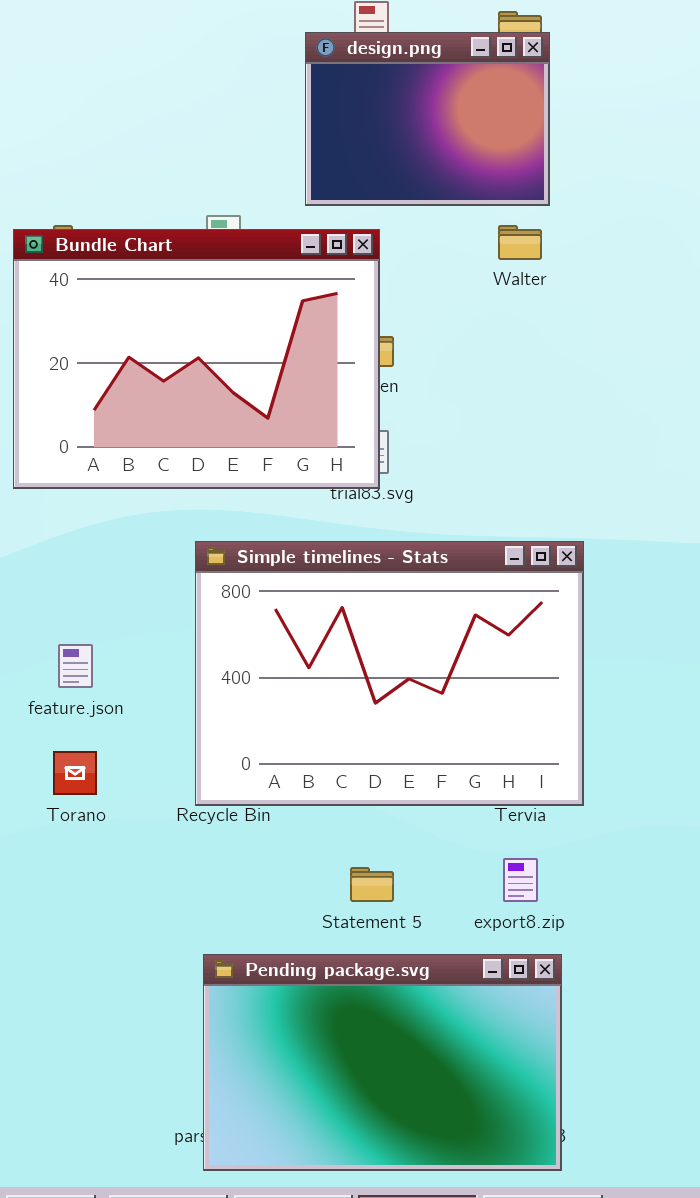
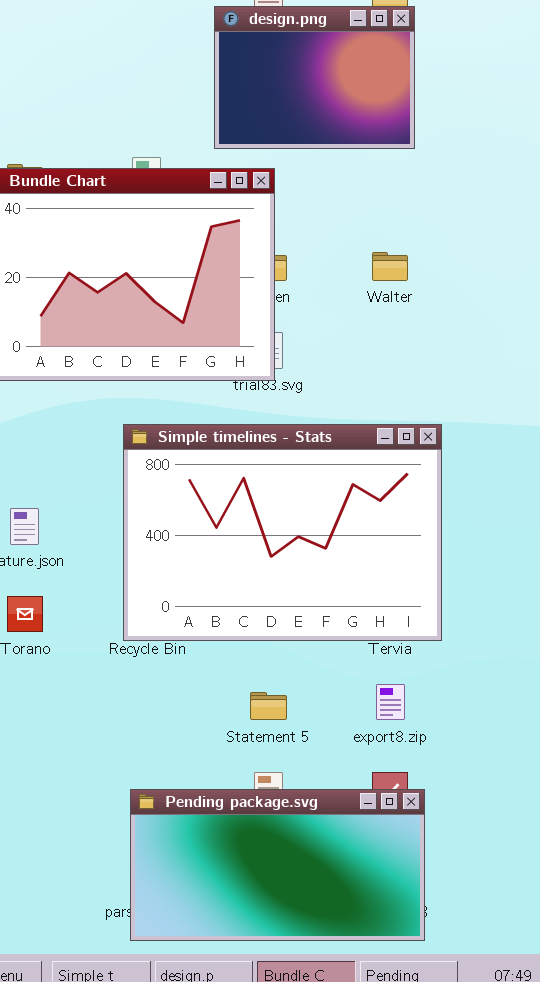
Walter: [498,225,542,260] -> [372,252,408,281], moved
Pending package.svg: [203,954,562,1171] -> [130,789,425,941], resized

